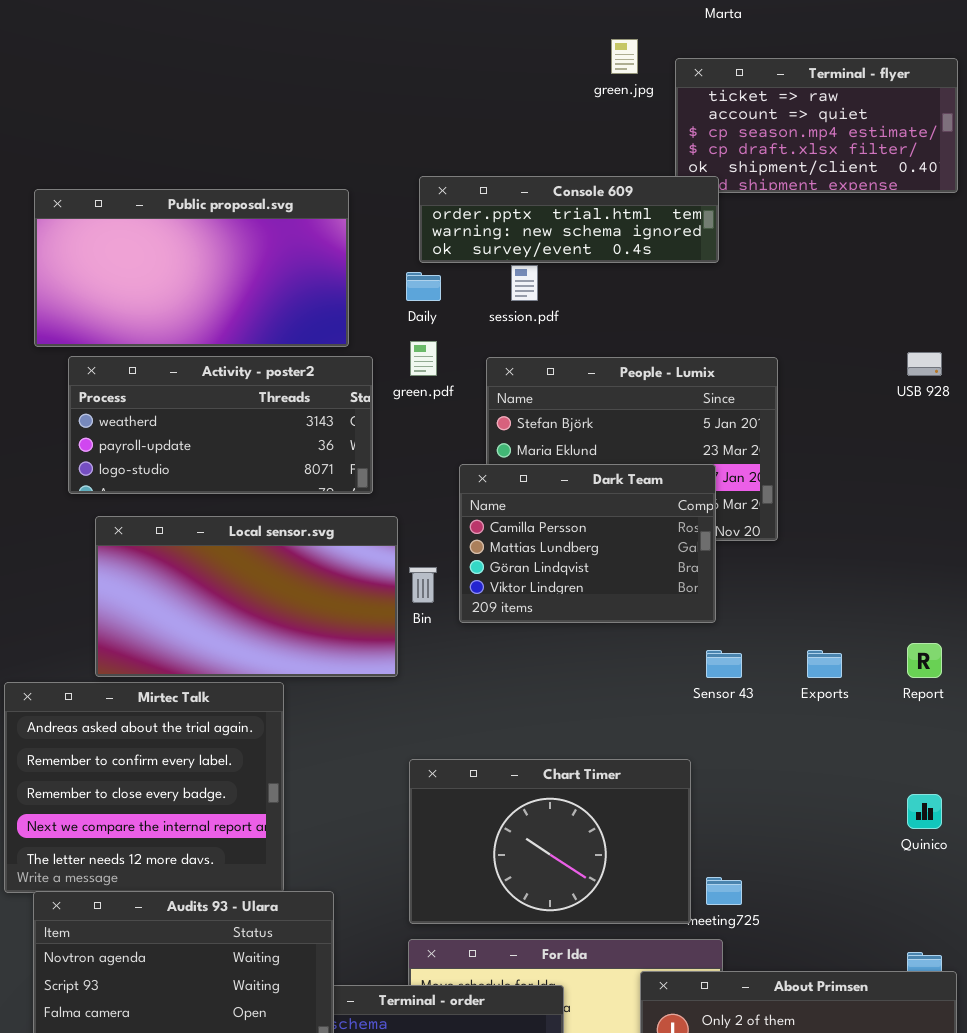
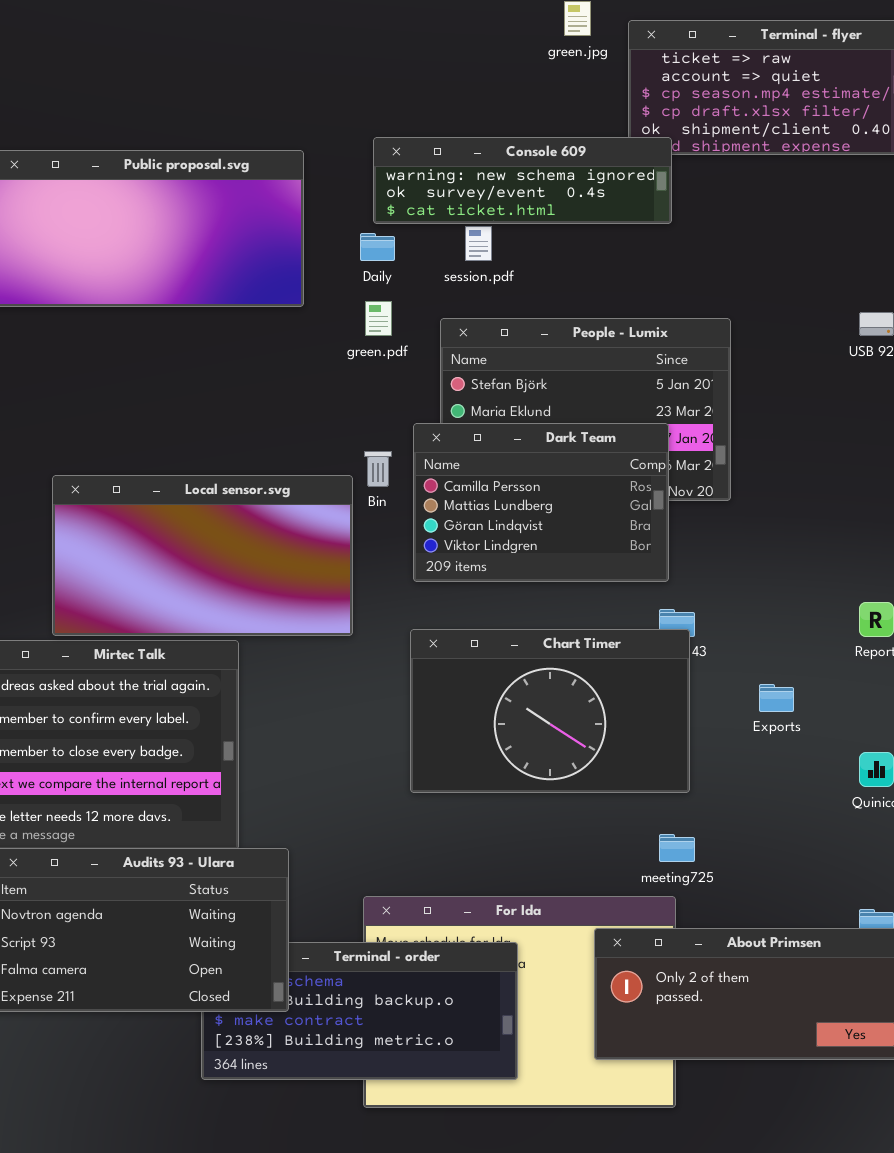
Console 609: [419,176,719,263] -> [373,137,672,224], scrolled down 1 row
Activity - poster2: [68,356,373,494] -> none, closed
Bin: [409,567,437,603] -> [364,451,392,487], moved
Exports: [807,650,842,678] -> [759,684,794,712], moved
Chart Timer: [409,759,691,924] -> [410,629,690,793], moved

